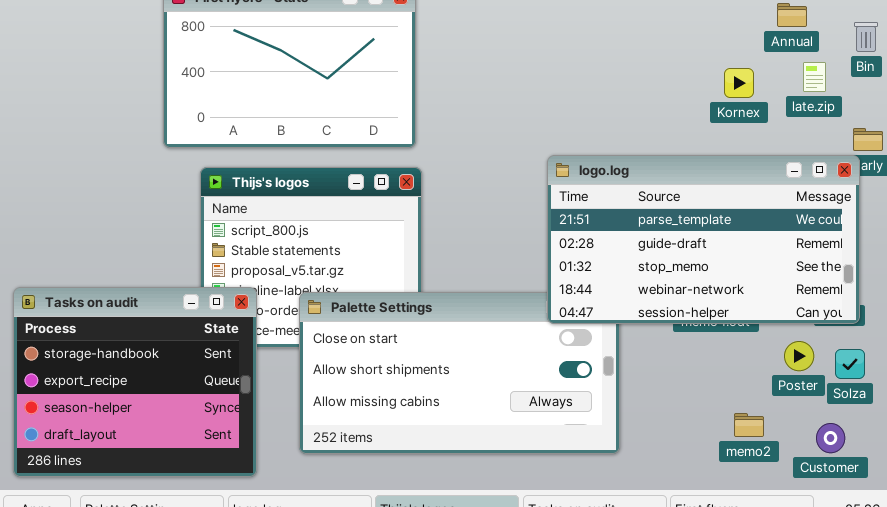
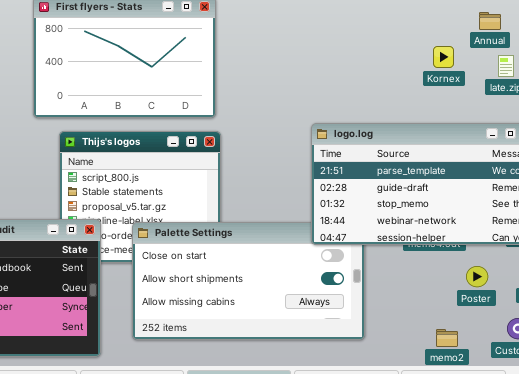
Kornex: [724,68,754,98] -> [433,46,454,68], moved
Poster: [784,341,814,371] -> [466,266,488,287], moved
memo2: [734,413,764,437] -> [436,329,458,347], moved

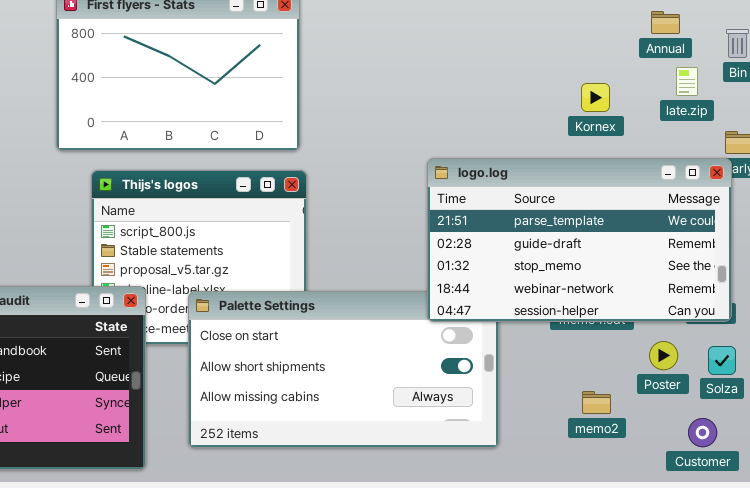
Kornex: [433,46,454,68] -> [581,83,610,112], moved
Poster: [466,266,488,287] -> [649,341,678,370], moved
memo2: [436,329,458,347] -> [582,391,611,414], moved

